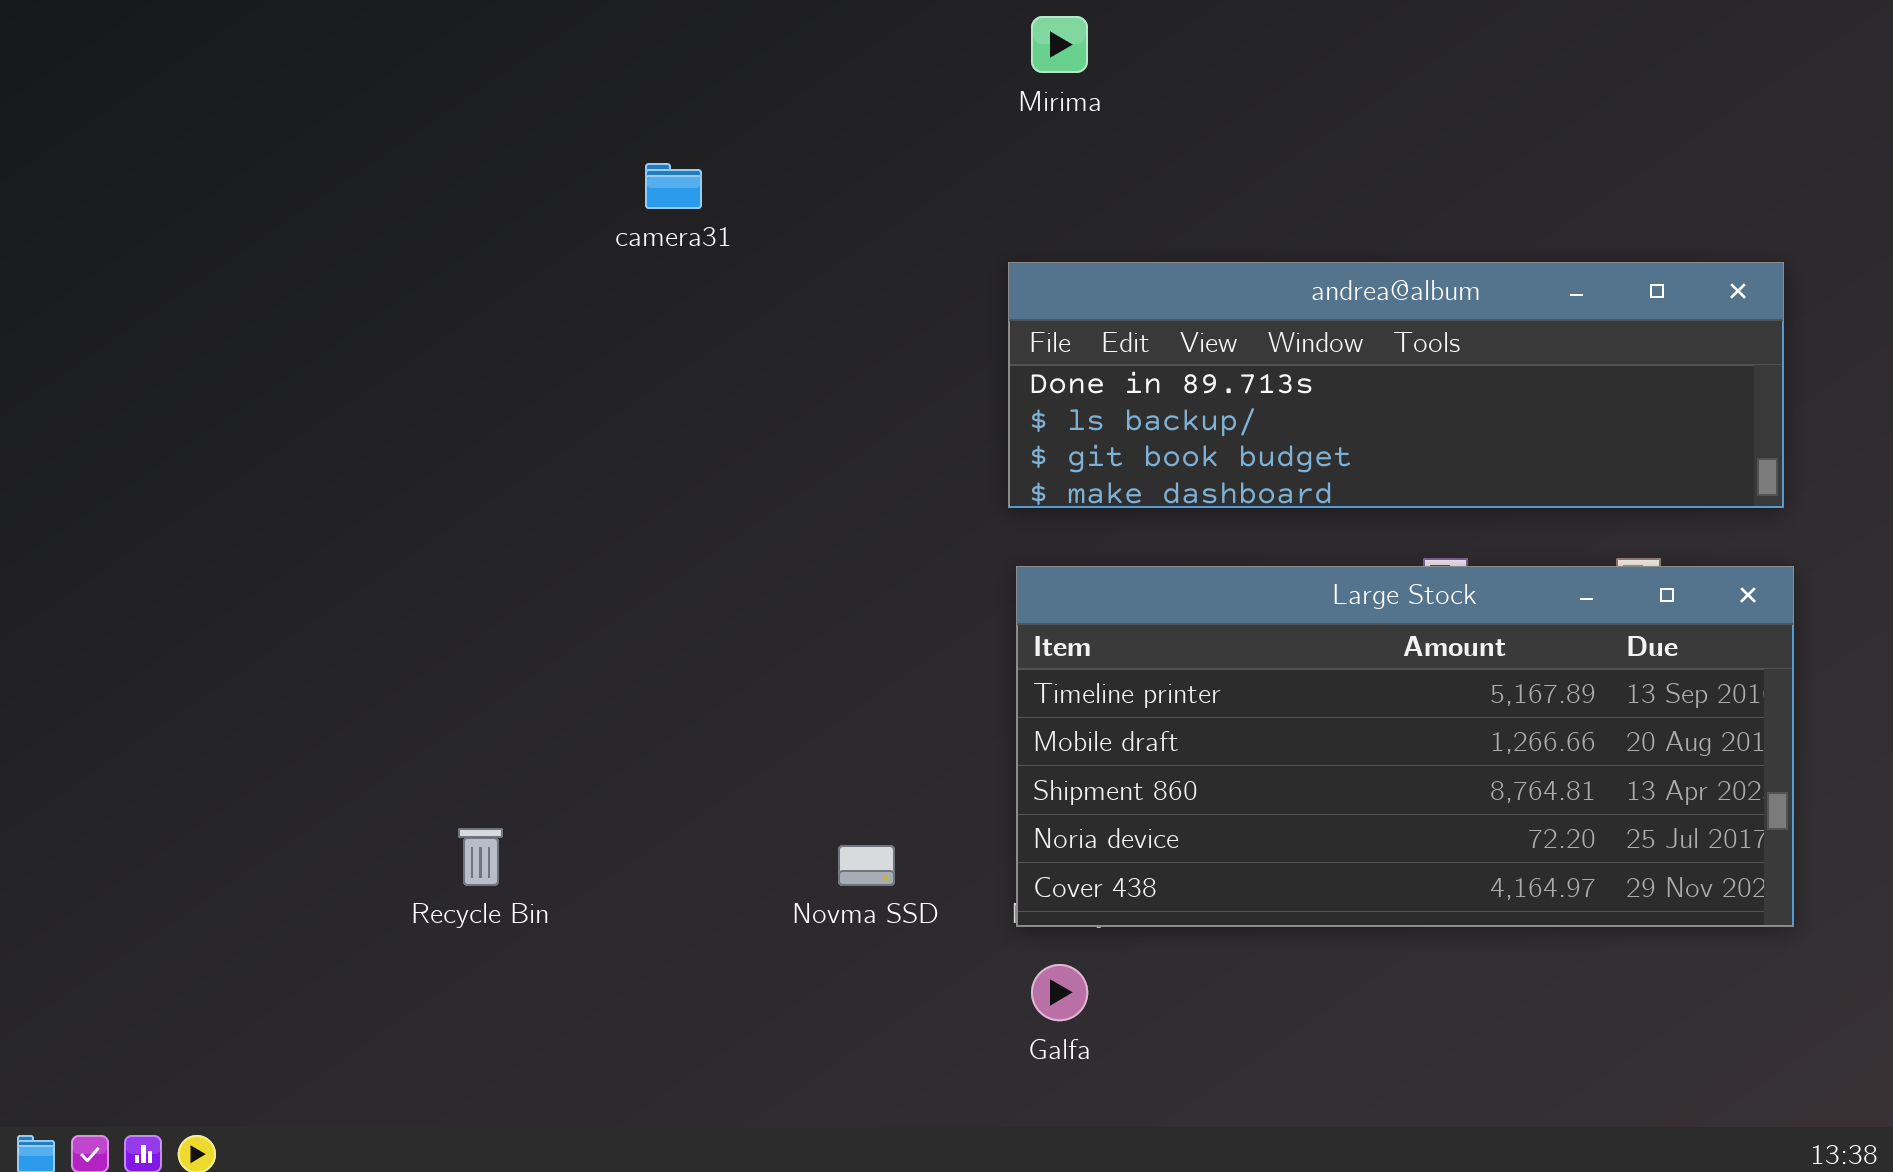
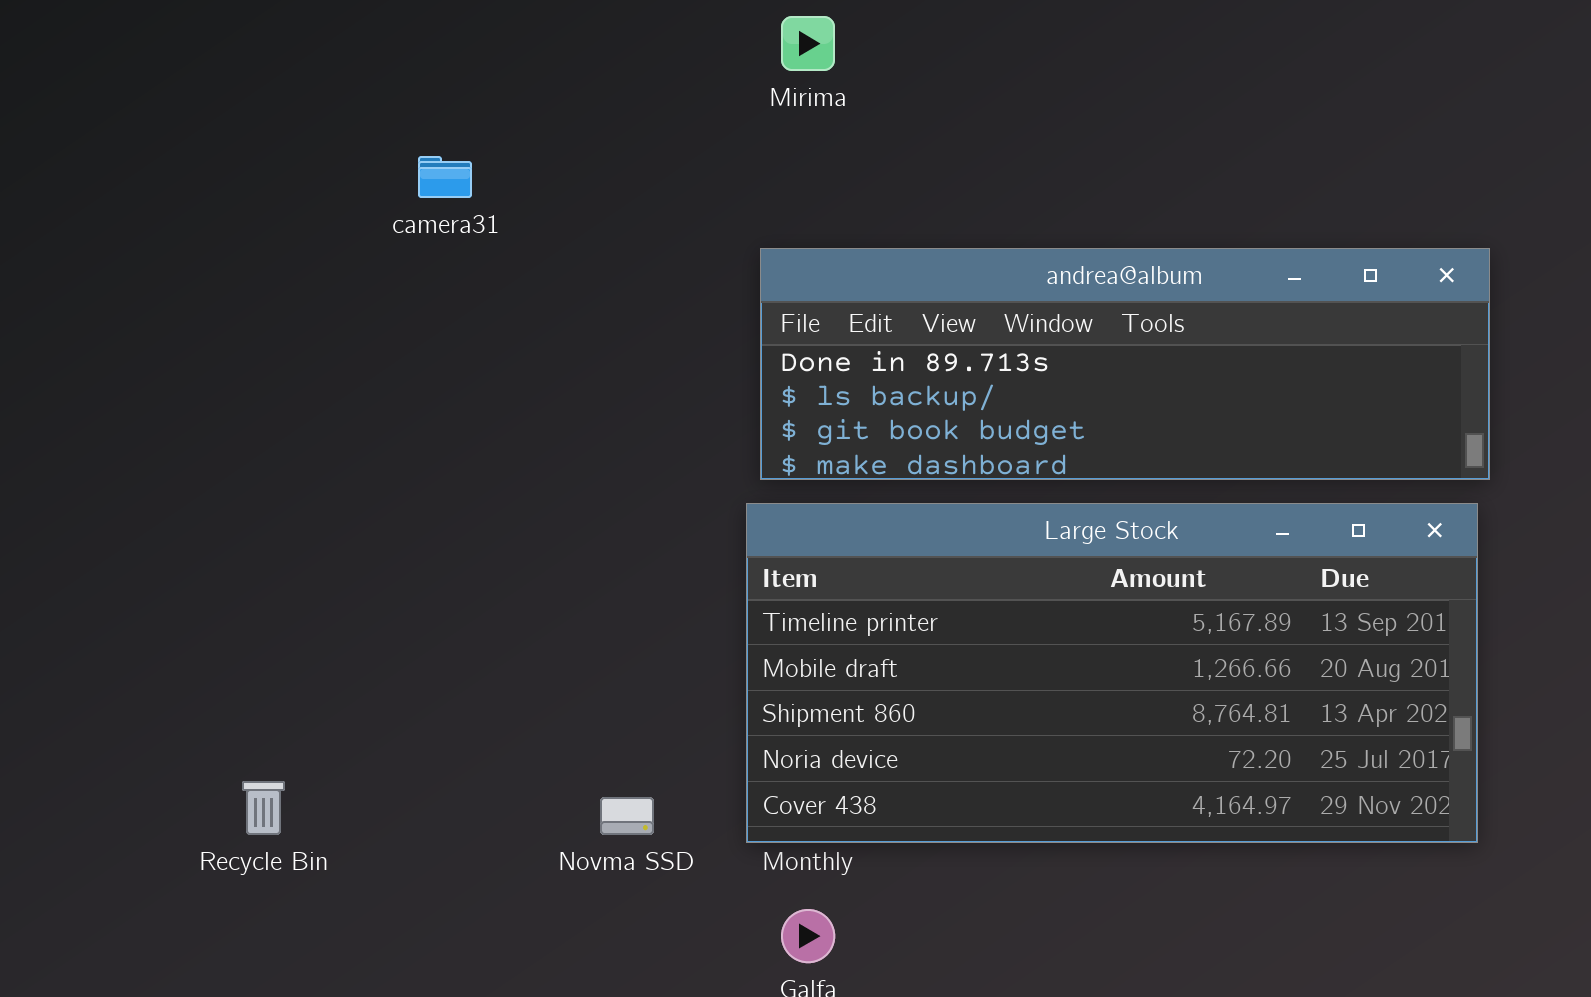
Large Stock: [1016,566,1794,927] -> [746,503,1478,843], moved

